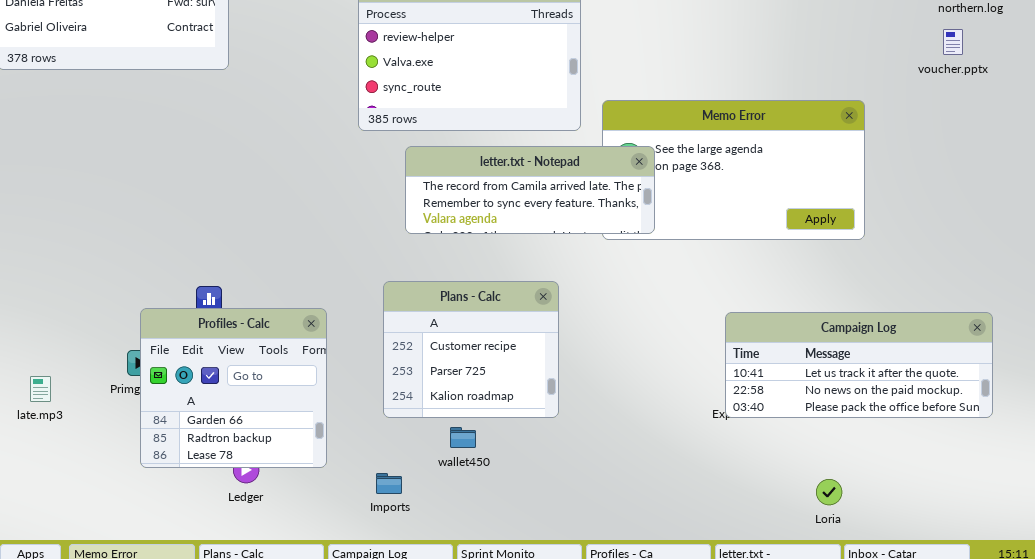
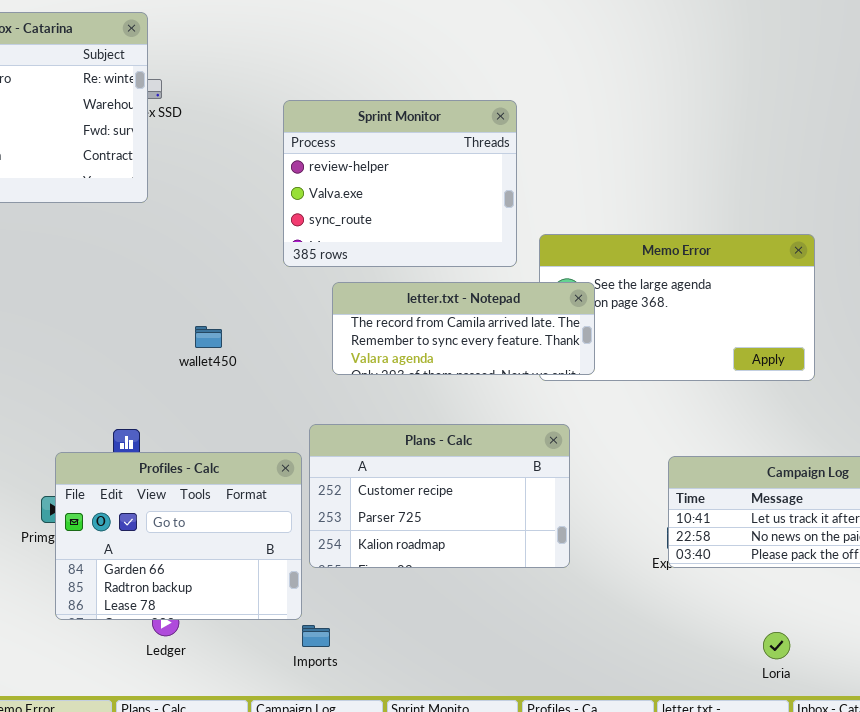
Plans - Calc: [383,281,559,418] -> [309,424,570,568], resized
Profiles - Calc: [140,308,327,468] -> [55,452,302,620], resized
wallet450: [450,427,476,448] -> [195,326,222,348], moved

